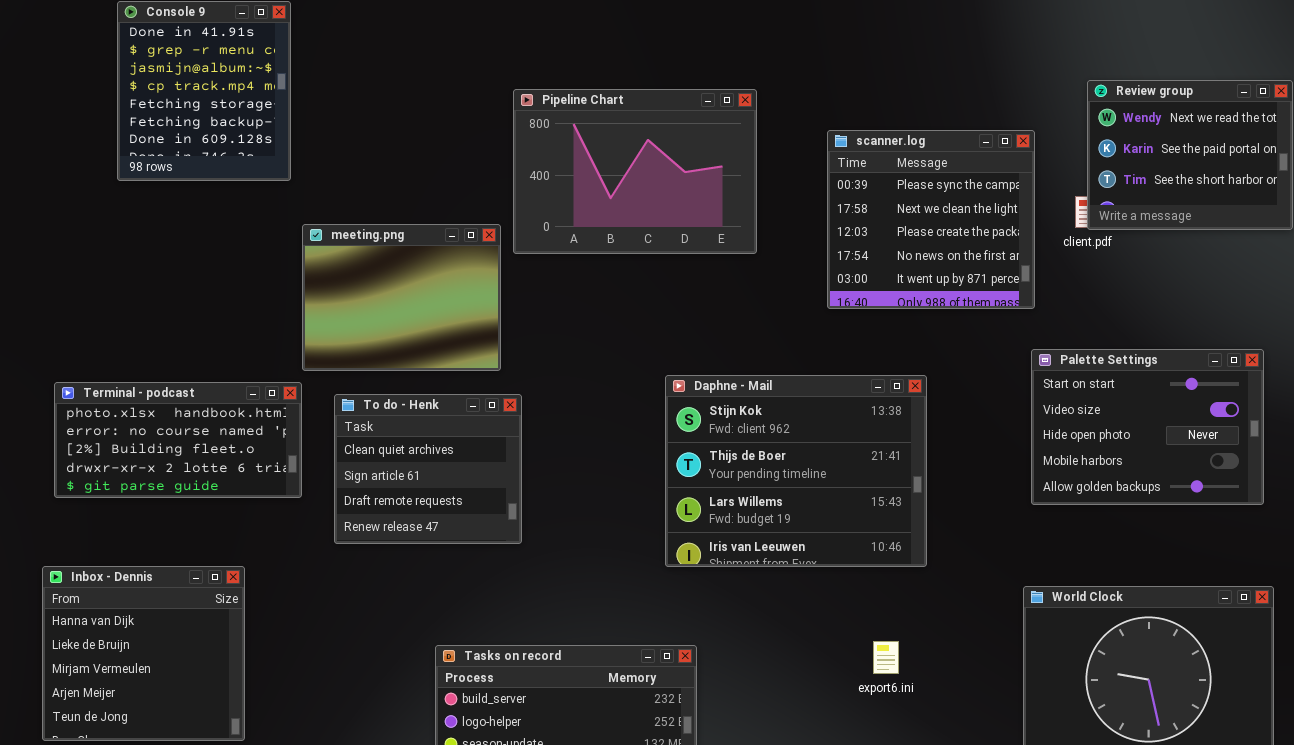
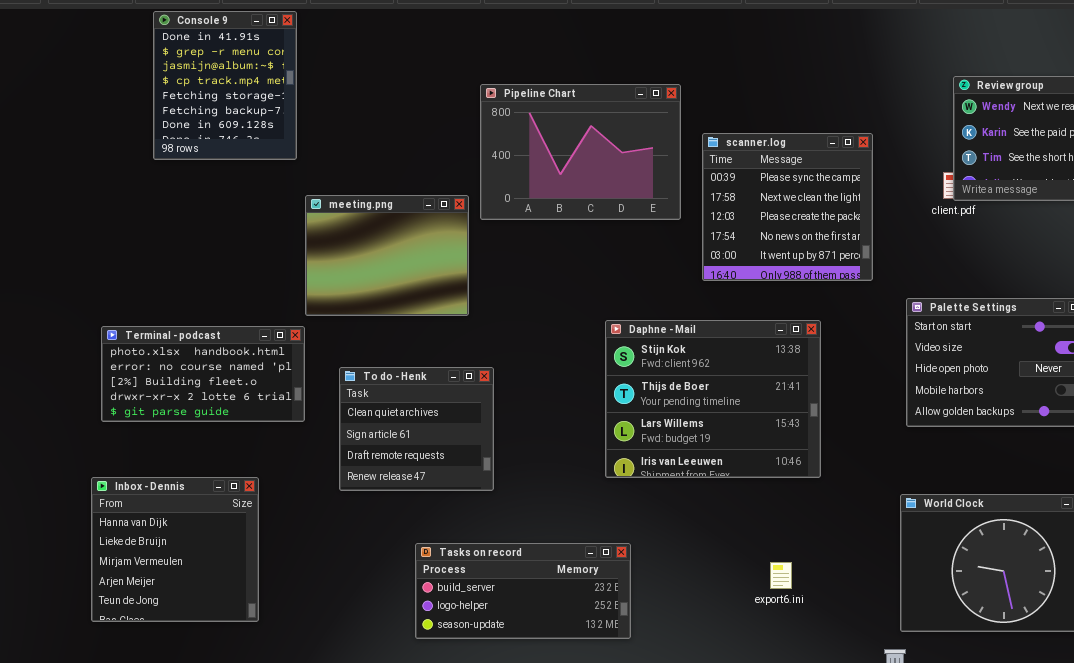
scanner.log: [827,130,1035,309] -> [702,133,873,281], moved
To do - Henk: [334,394,522,544] -> [339,367,494,491], moved
export6.ini: [873,641,899,674] -> [770,562,792,589], moved

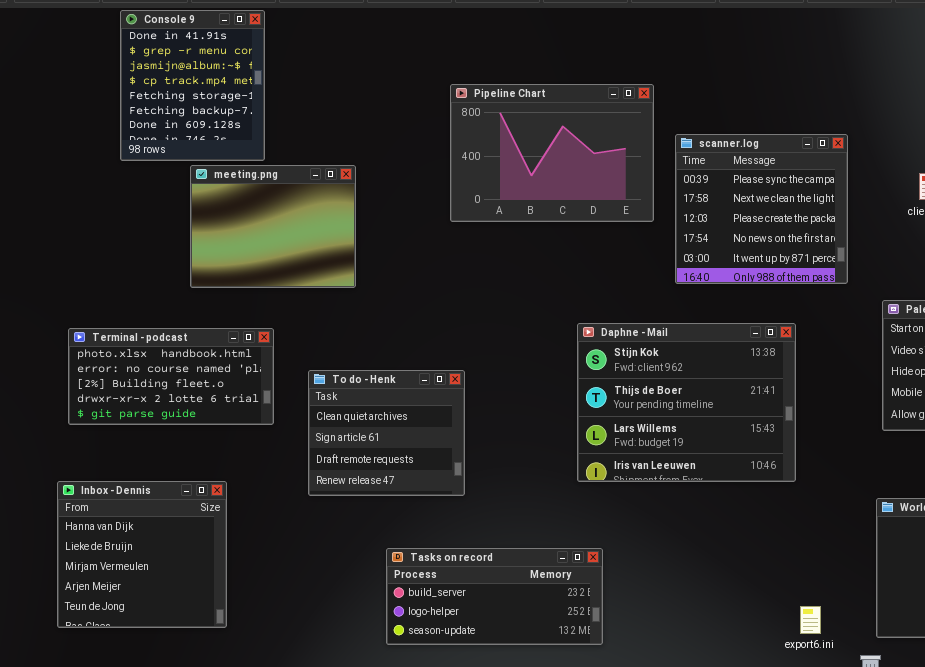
meeting.png: [305,195,469,316] -> [190,165,356,288], moved
export6.ini: [770,562,792,589] -> [800,606,821,634], moved

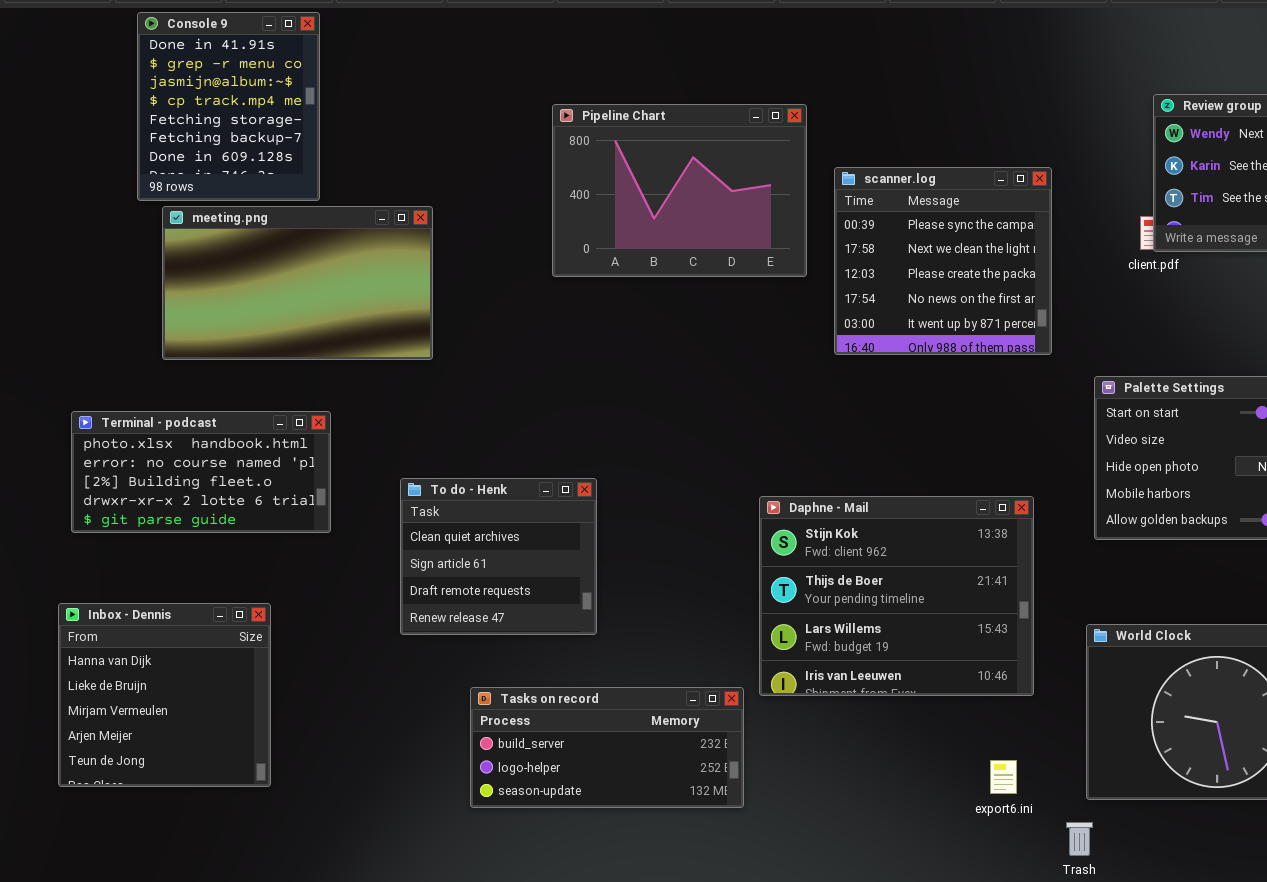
meeting.png: [190,165,356,288] -> [162,206,433,360], resized
Daphne - Mail: [577,323,796,482] -> [759,496,1034,696], moved
To do - Henk: [308,370,465,496] -> [400,478,597,635], moved

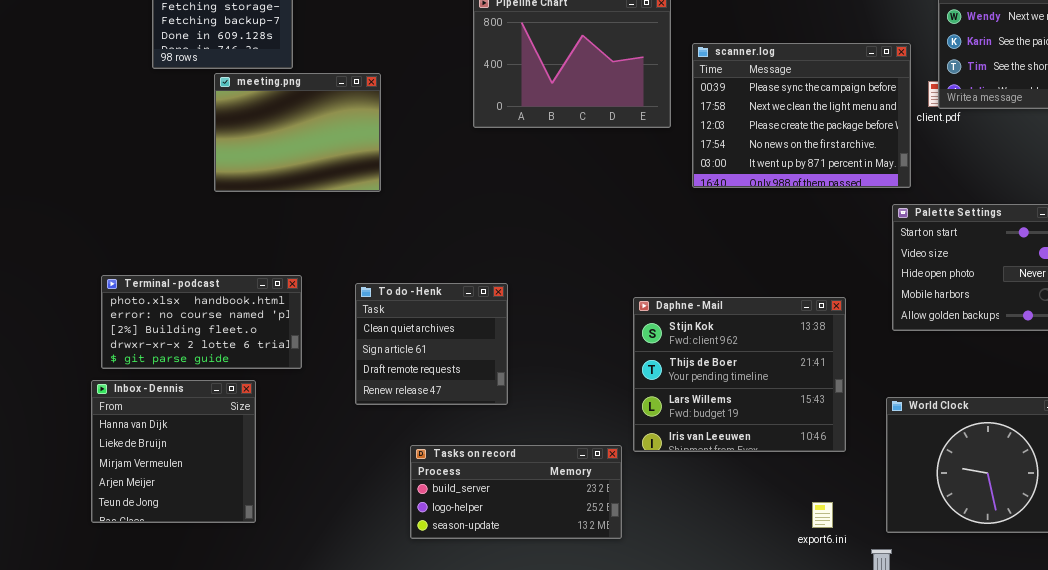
scanner.log: [834,167,1052,355] -> [692,43,911,188], resized
meeting.png: [162,206,433,360] -> [214,73,381,192], resized
Terminal - podcast: [71,411,331,533] -> [101,275,302,369], moved

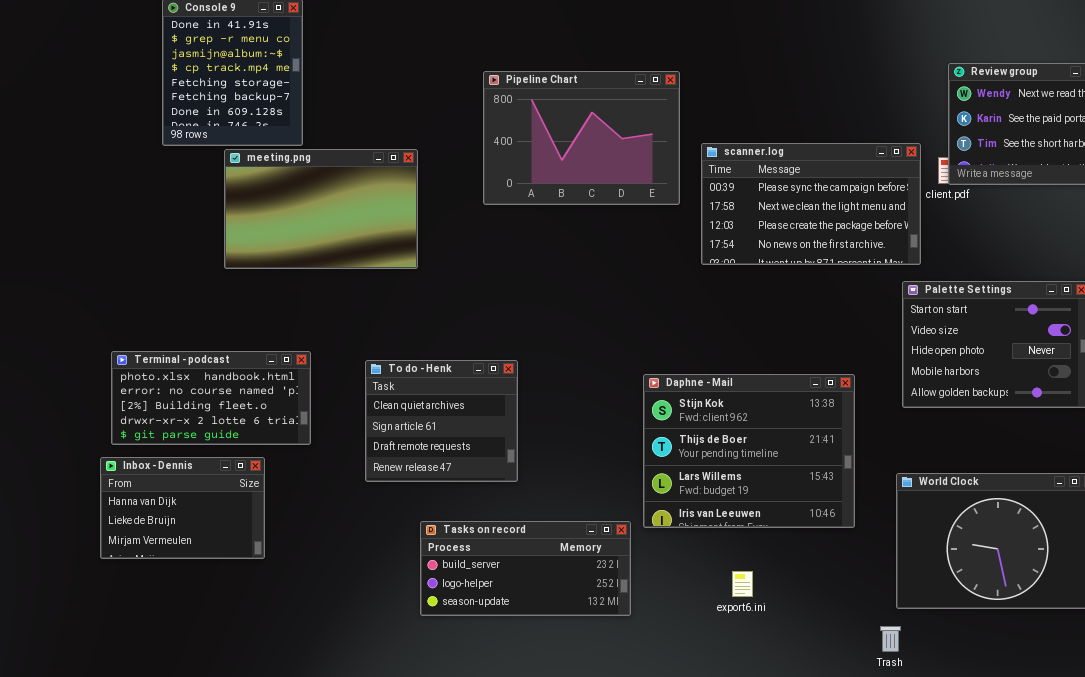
scanner.log: [692,43,911,188] -> [701,143,921,265], resized
meeting.png: [214,73,381,192] -> [224,149,418,269], resized
Inbox - Dennis: [91,380,256,523] -> [100,457,265,559], resized
export6.ini: [812,502,833,528] -> [732,571,753,597], moved

